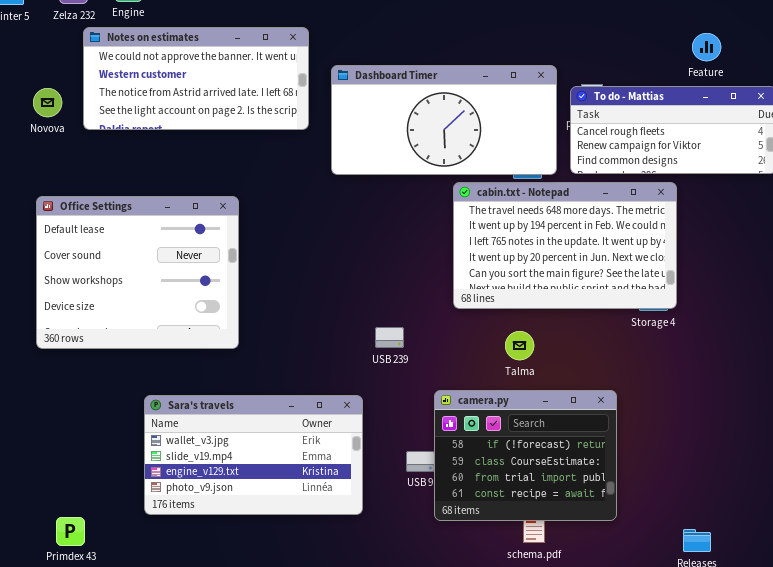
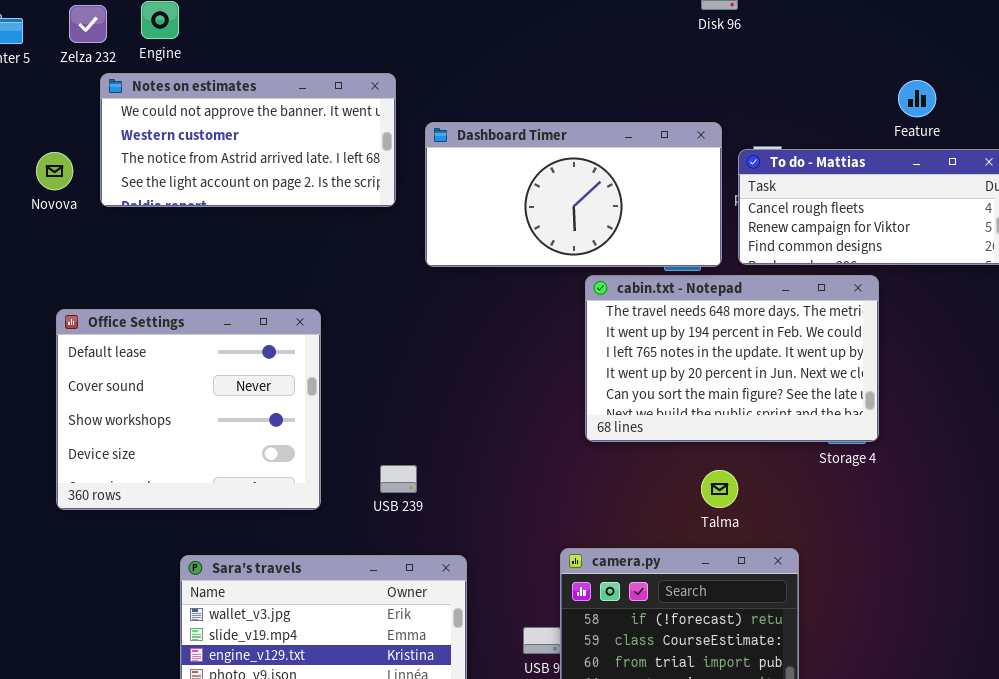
Office Settings: [36,196,239,349] -> [56,309,321,510], moved
USB 239: [375,327,404,348] -> [380,465,417,493], moved
Talma: [505,331,534,360] -> [701,470,738,508], moved

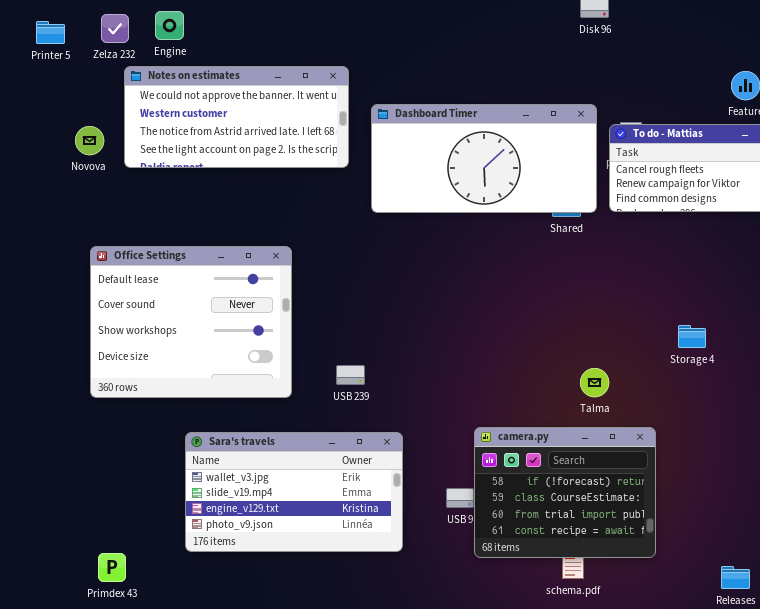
cabin.txt - Notepad: [585,275,879,442] -> none, closed

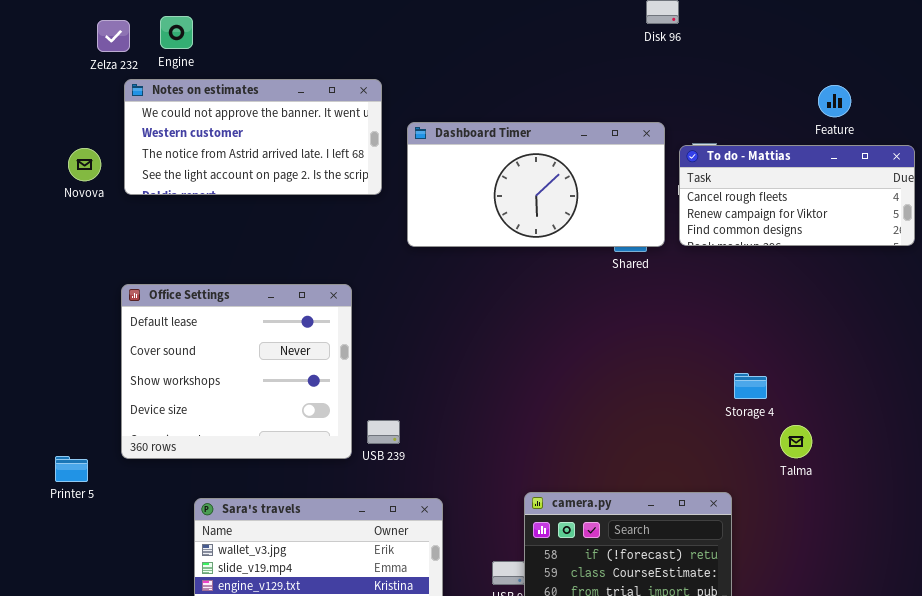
Printer 5: [36,21,65,44] -> [55,456,88,482], moved
Office Settings: [90,246,292,398] -> [121,284,352,459], moved
Storage 4: [678,325,706,348] -> [734,373,767,399], moved
Talma: [580,368,609,397] -> [780,425,812,458], moved

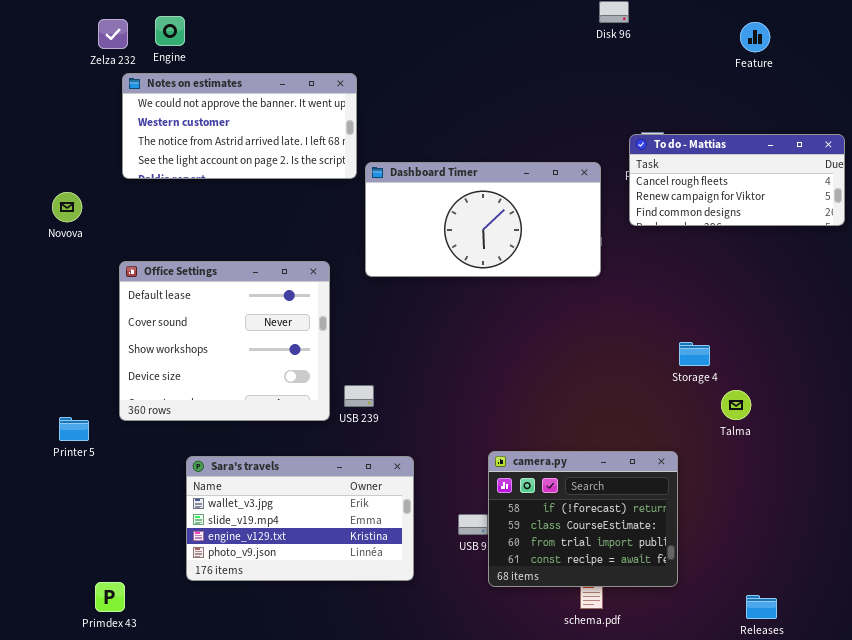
Feature: [818,85,851,117] -> [740,22,770,52], moved
Dashboard Timer: [407,122,665,247] -> [365,162,601,277], moved
Novova: [68,148,101,181] -> [52,192,82,222], moved

